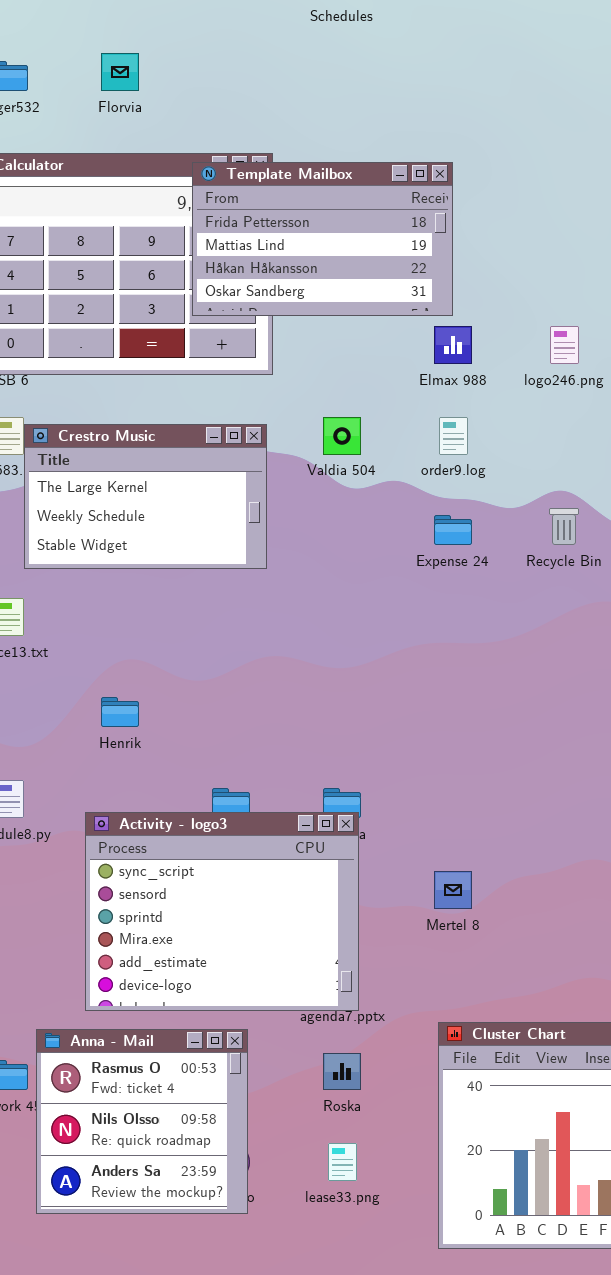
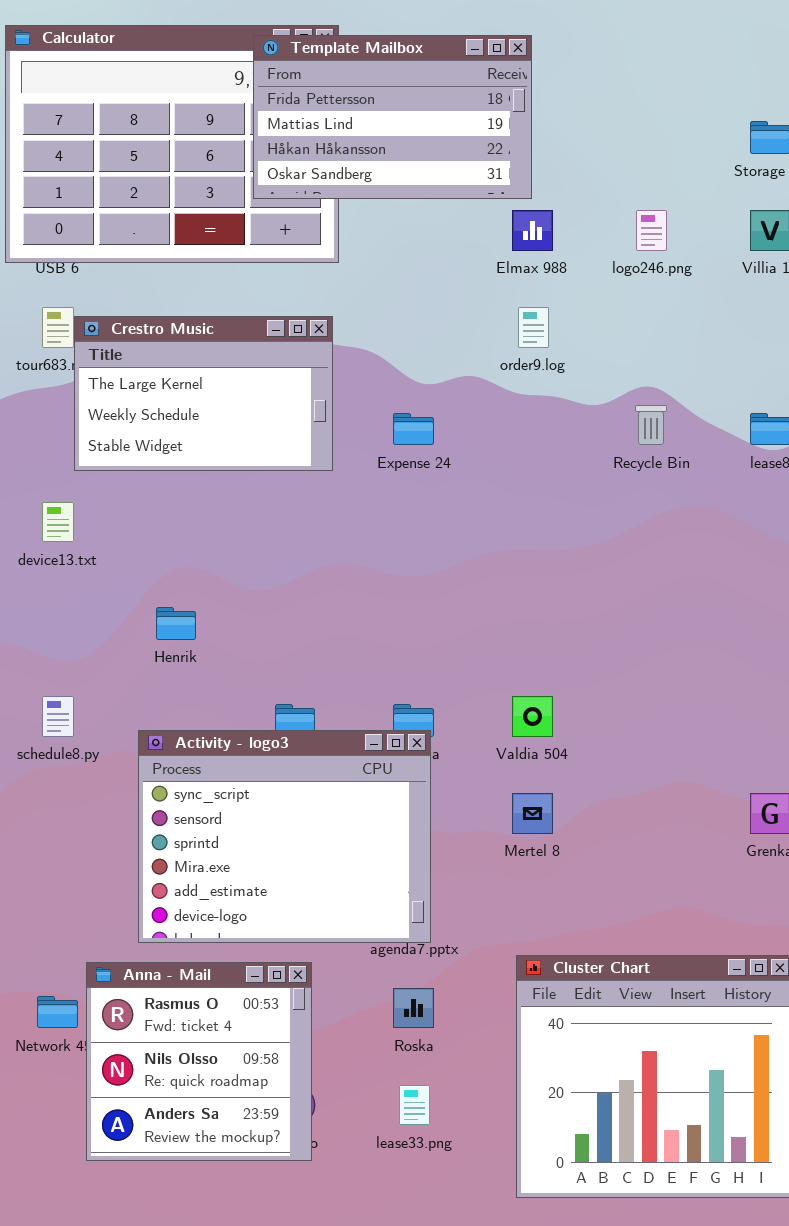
Valdia 504: [323,417,361,455] -> [512,696,553,737], moved
Expense 24: [434,515,472,545] -> [393,413,434,445], moved

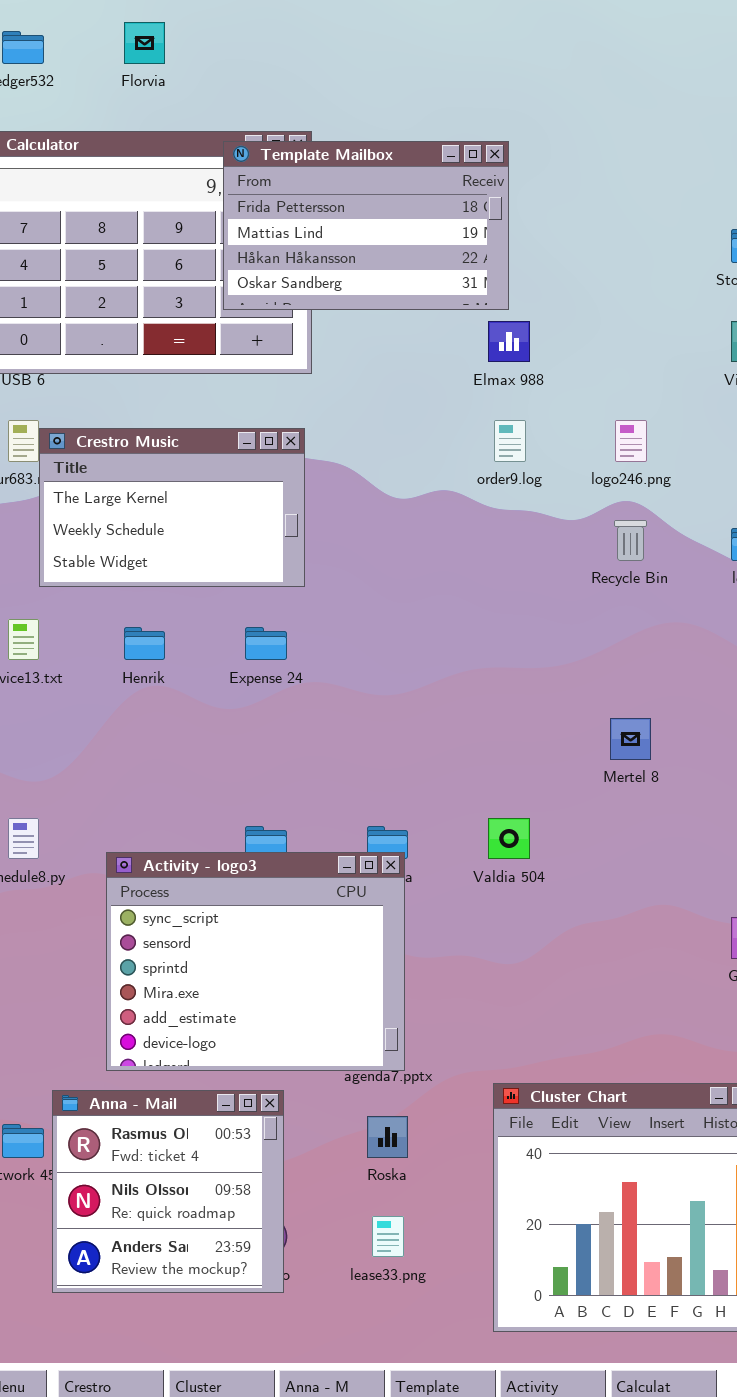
logo246.png: [636,210,667,251] -> [615,420,647,462], moved
Expense 24: [393,413,434,445] -> [245,627,287,660], moved
Henrik: [156,607,196,640] -> [124,627,165,660], moved
Mertel 8: [512,793,553,834] -> [610,718,651,760], moved

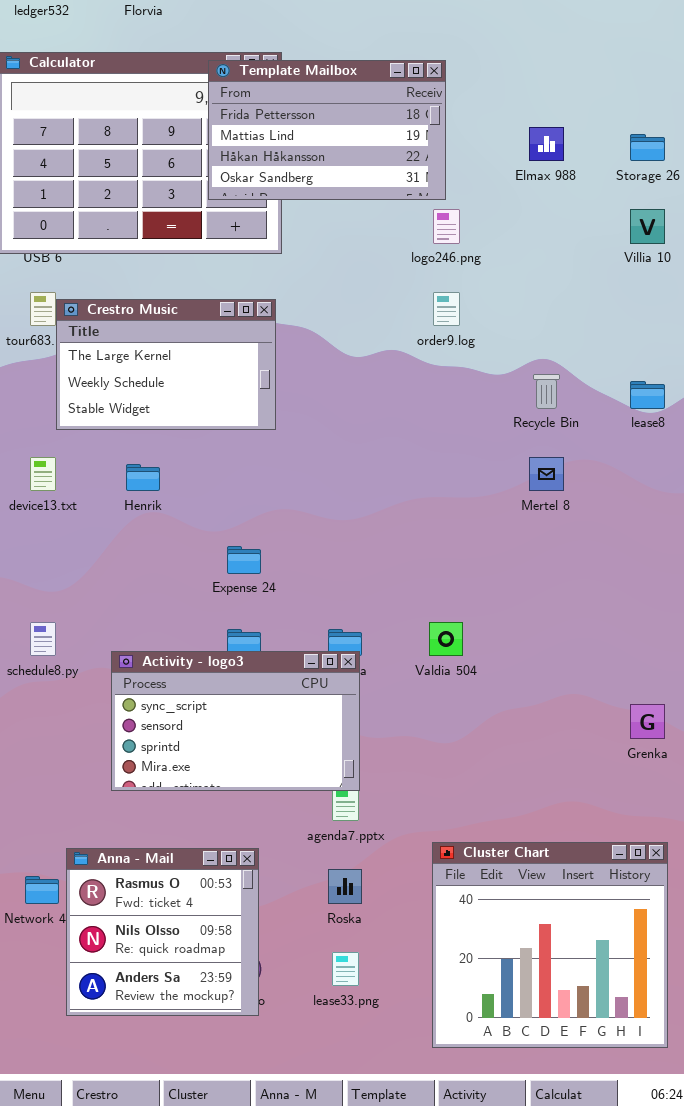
Elmax 988: [488,321,530,362] -> [529,127,564,161], moved
logo246.png: [615,420,647,462] -> [433,209,460,244], moved
Expense 24: [245,627,287,660] -> [227,546,261,574], moved
Mertel 8: [610,718,651,760] -> [529,457,564,491], moved
Activity - logo3: [106,852,405,1071] -> [111,651,360,791], resized

